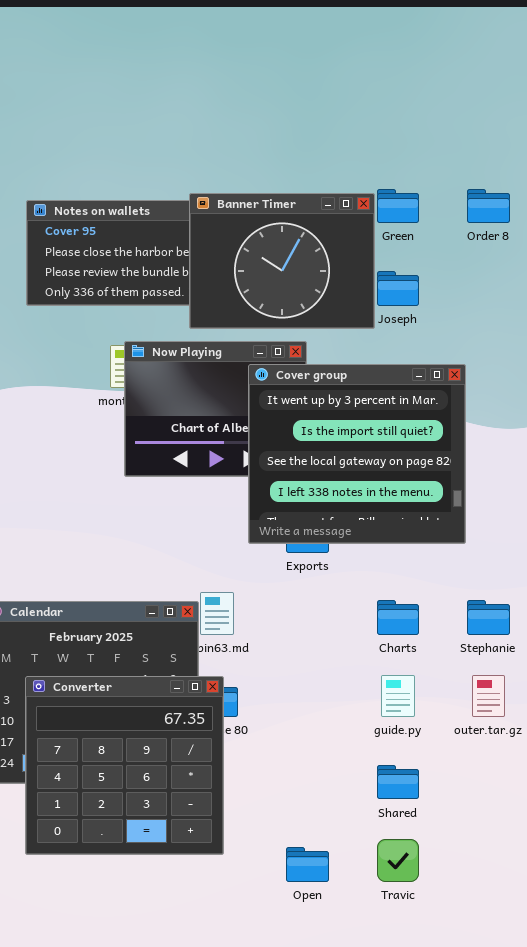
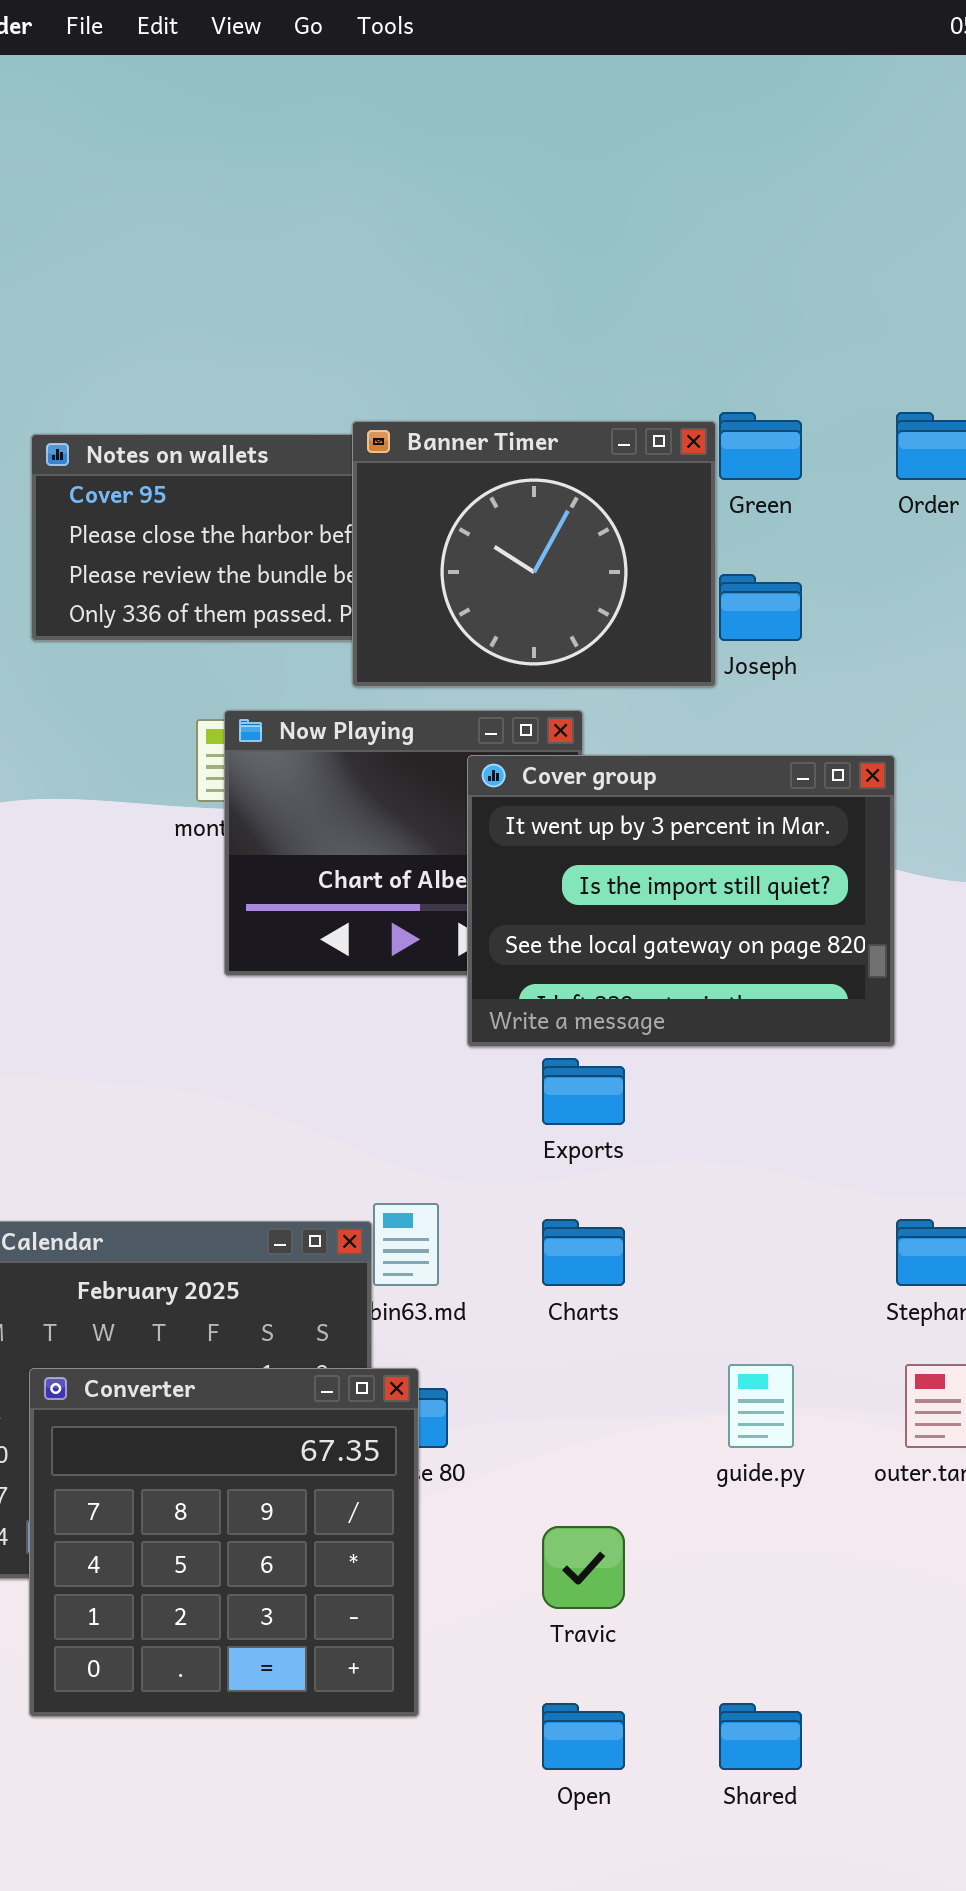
Cover group: [248,364,466,544] -> [467,755,895,1047], resized
Charts: [377,600,419,635] -> [542,1219,625,1286], moved
Shared: [377,765,419,799] -> [719,1703,802,1770], moved
Travic: [377,839,419,882] -> [542,1526,625,1609], moved

